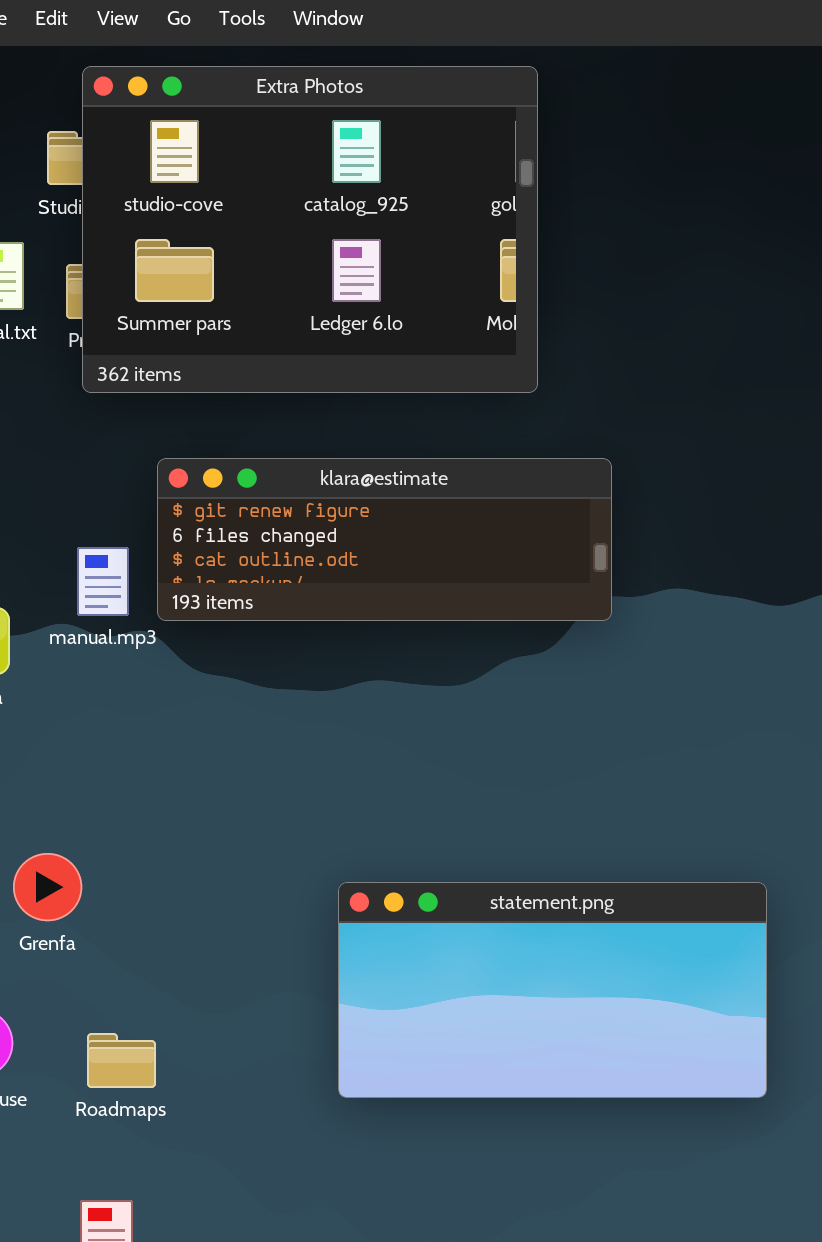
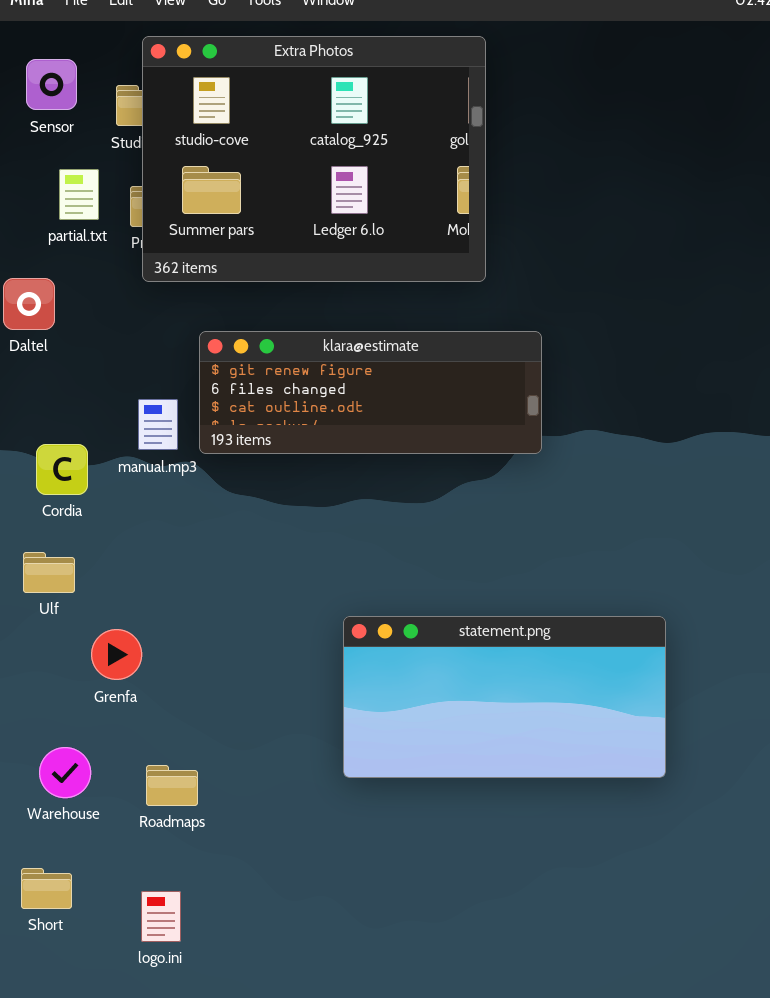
statement.png: [338,882,767,1098] -> [343,616,666,778], moved

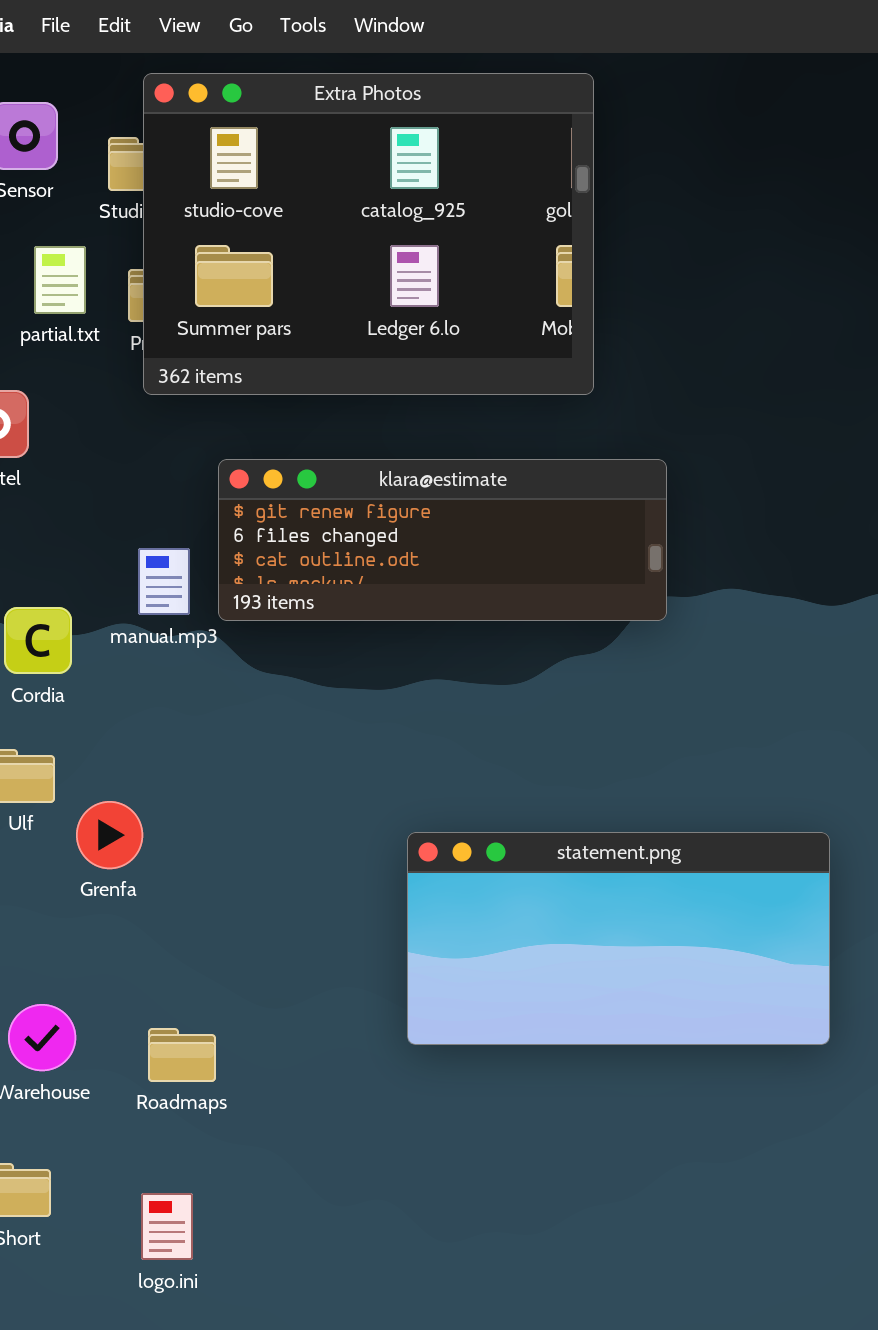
Grenfa: [91,629,142,680] -> [76,801,143,869], moved

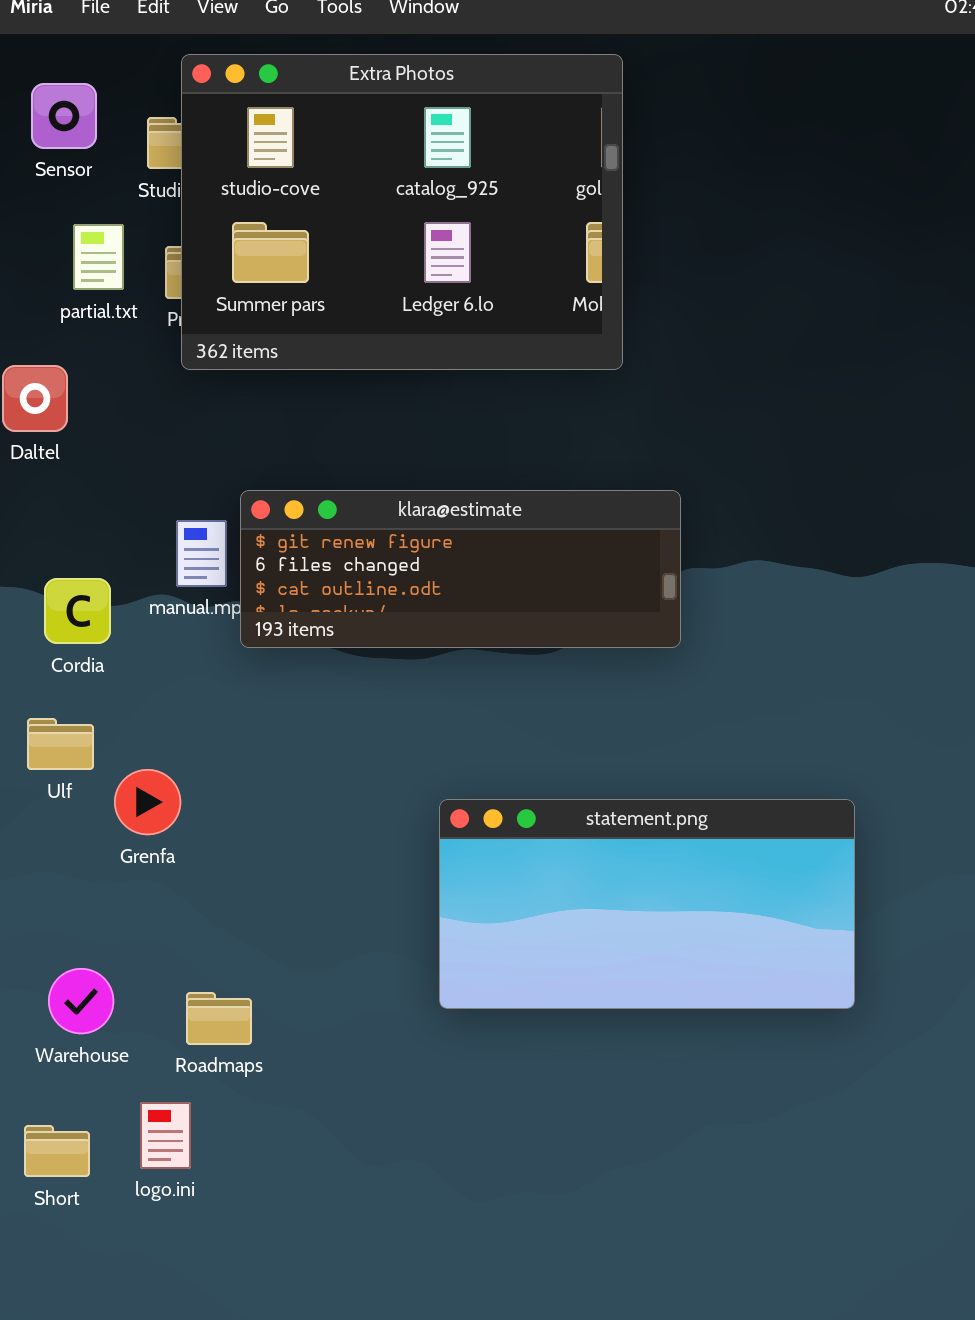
klara@estimate: [218,459,667,621] -> [240,490,681,648], moved
logo.ini: [141,1193,193,1260] -> [140,1102,191,1169], moved

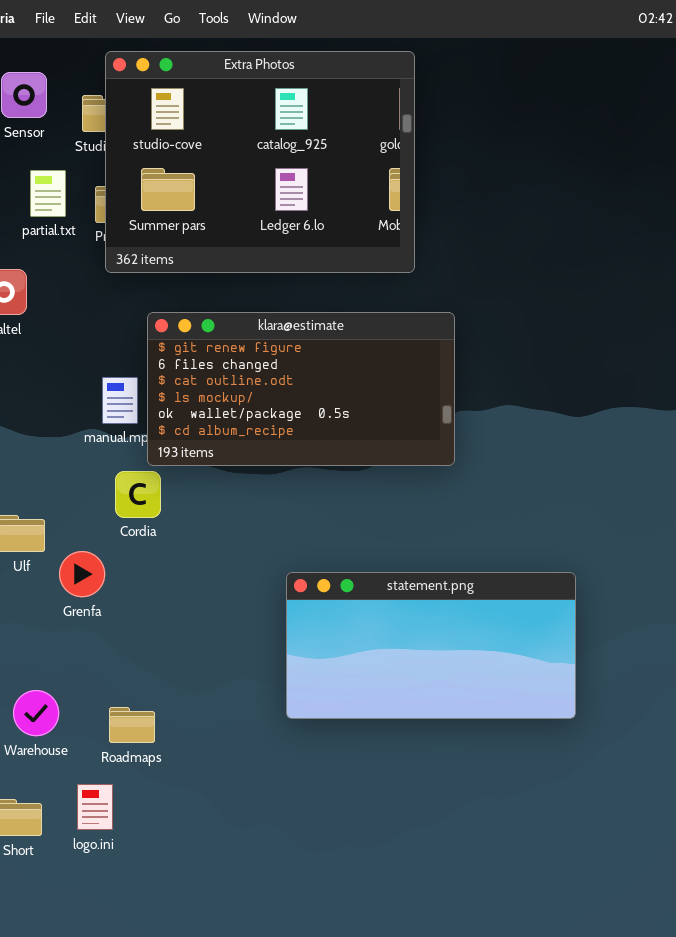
klara@estimate: [240,490,681,648] -> [147,312,455,466], resized
Cordia: [44,578,111,644] -> [115,471,161,518], moved

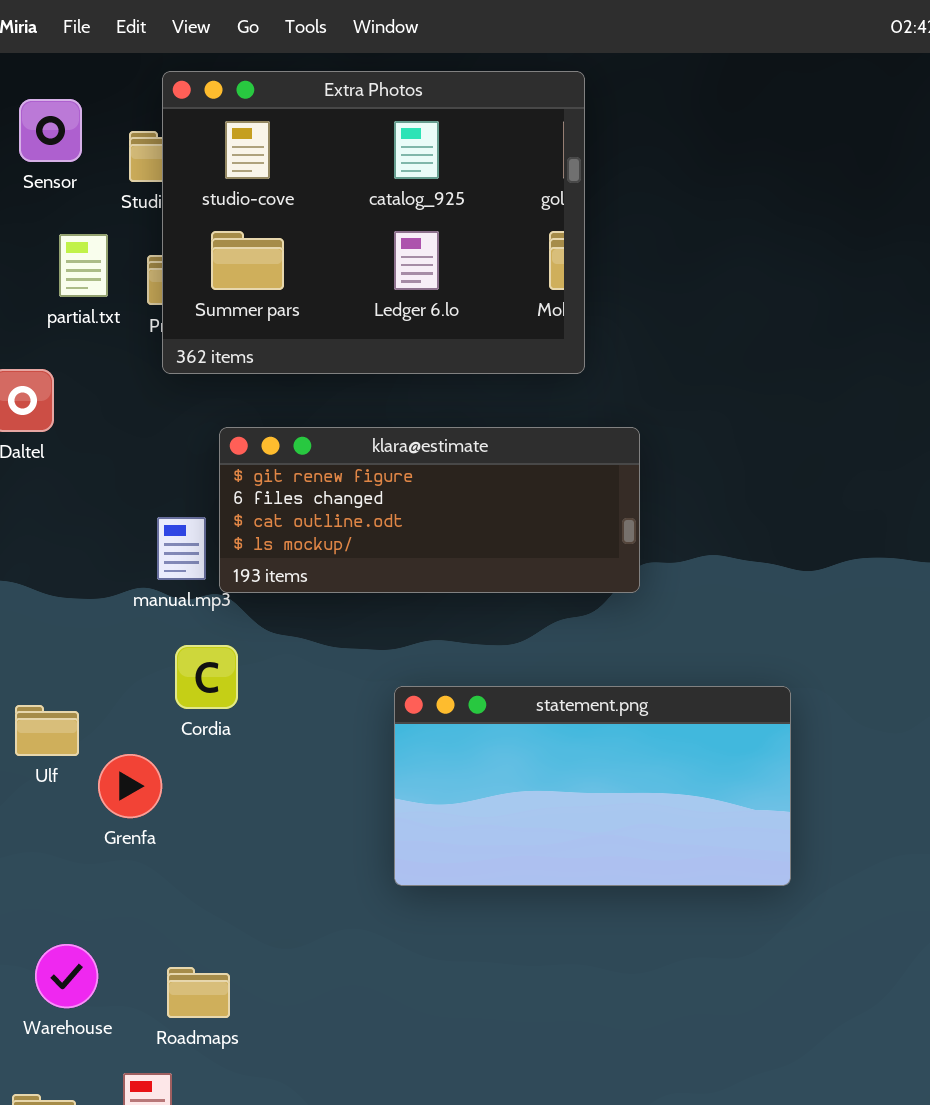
klara@estimate: [147,312,455,466] -> [219,427,640,593], resized
statement.png: [286,572,576,719] -> [394,686,791,886], moved

